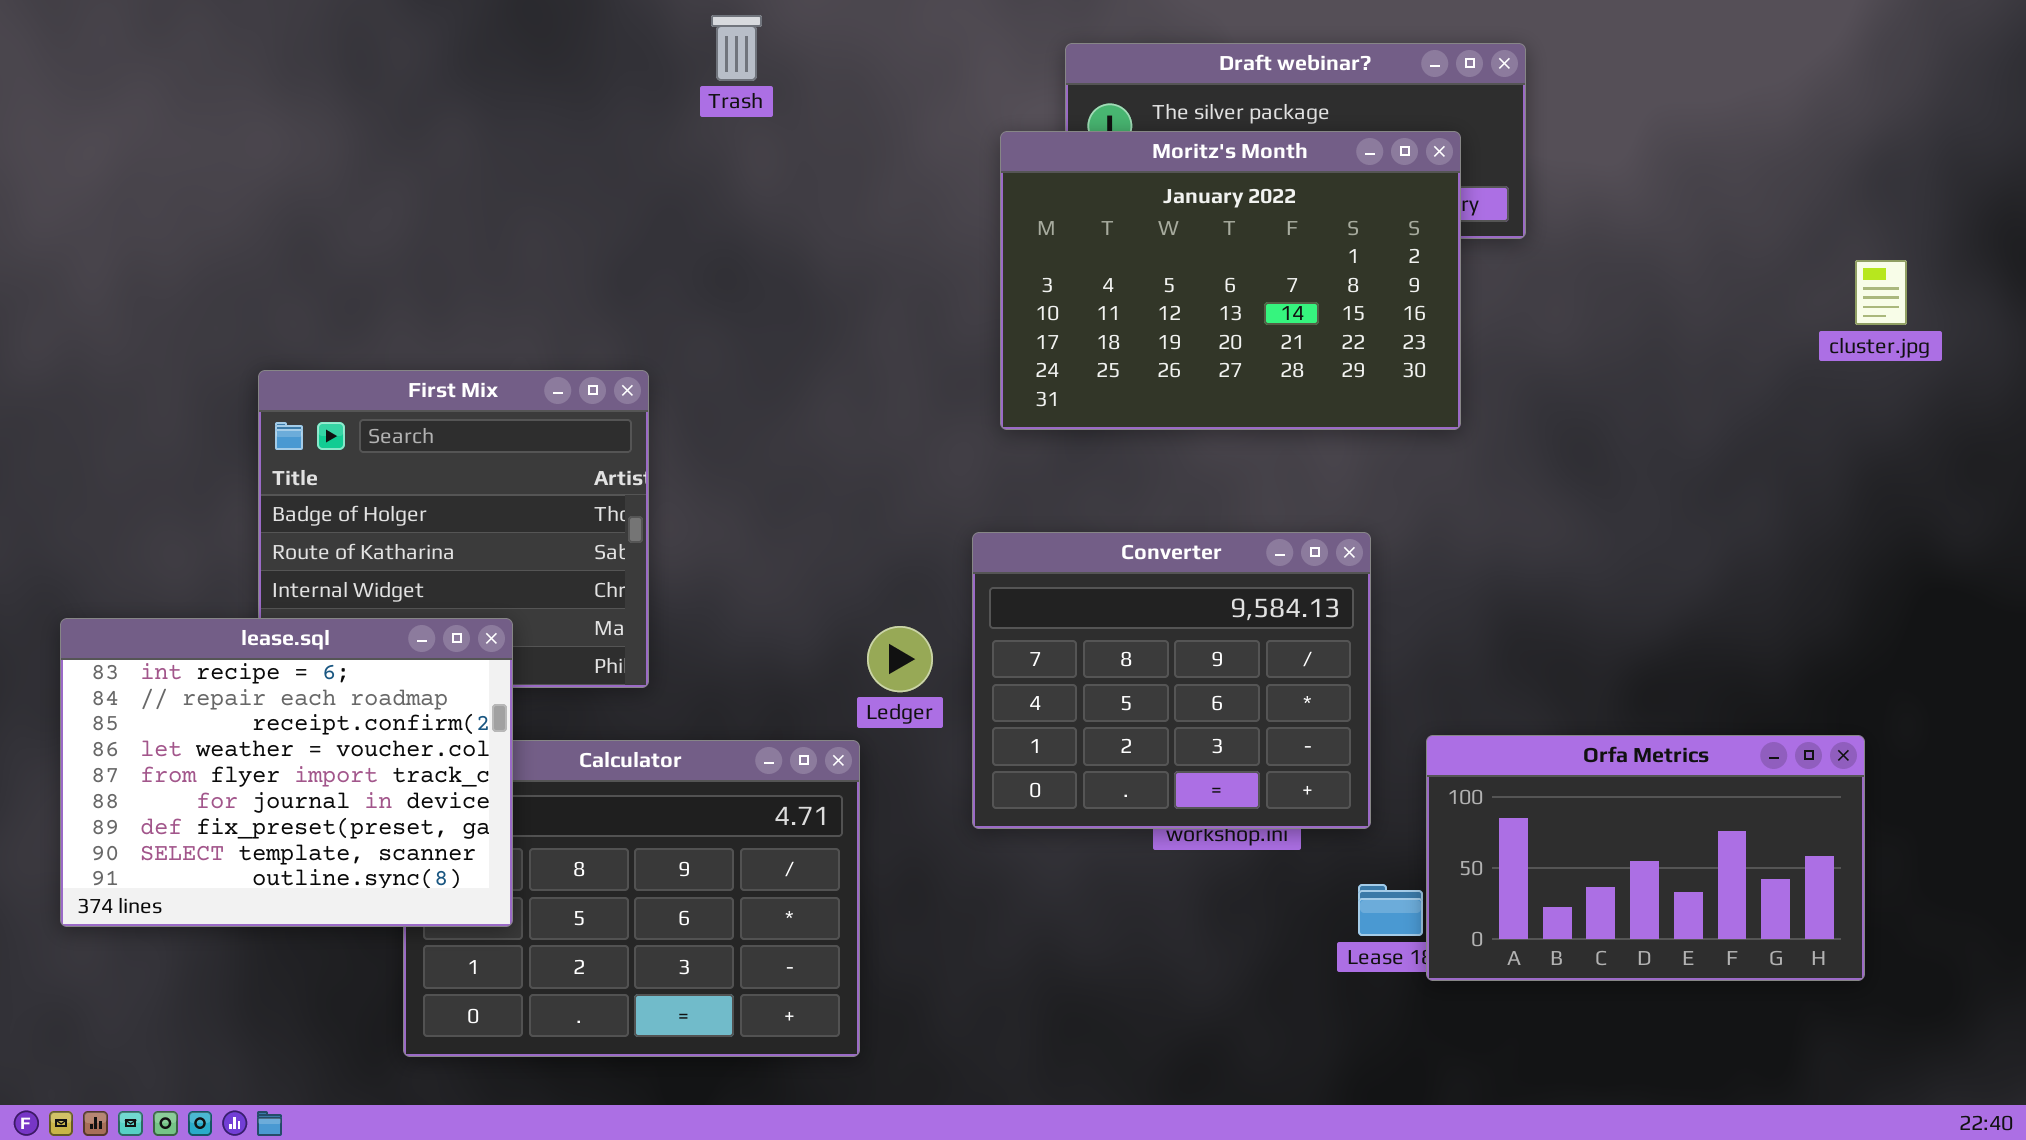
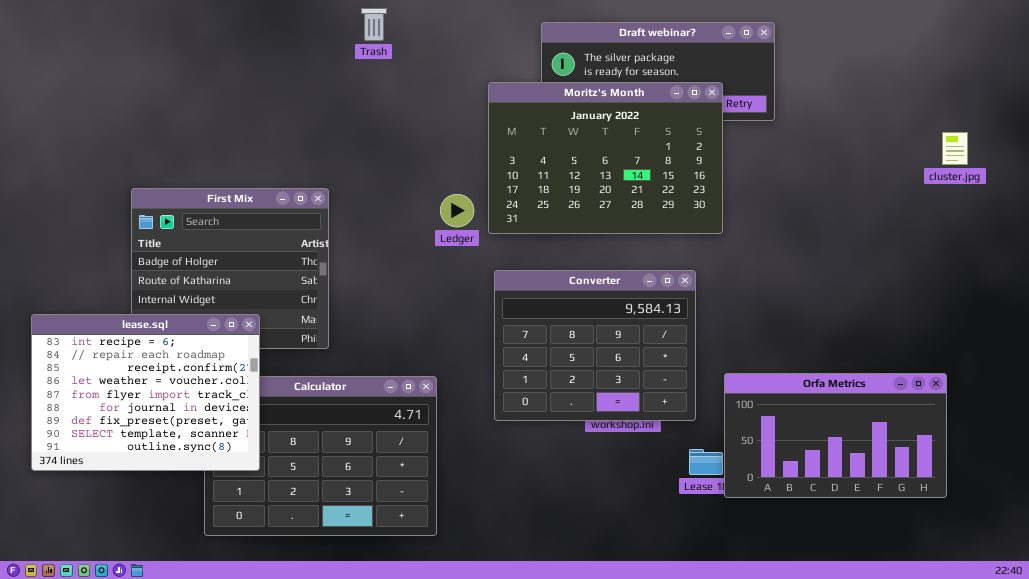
Moritz's Month: [1000,131,1461,430] -> [488,82,723,234], moved
Ledger: [867,626,933,692] -> [440,194,474,227], moved

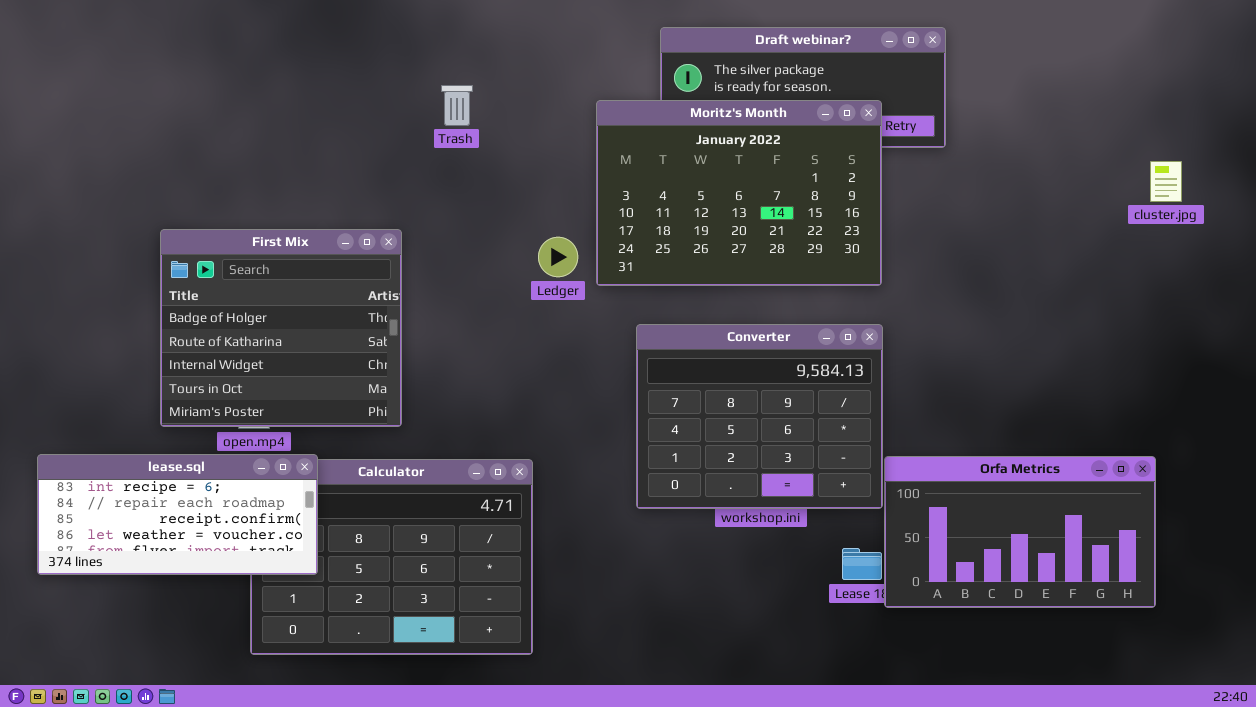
Trash: [361,8,387,41] -> [441,85,473,126], moved
Converter: [494,270,696,421] -> [636,324,883,509], moved
lease.sql: [31,314,260,471] -> [37,454,318,575], resized

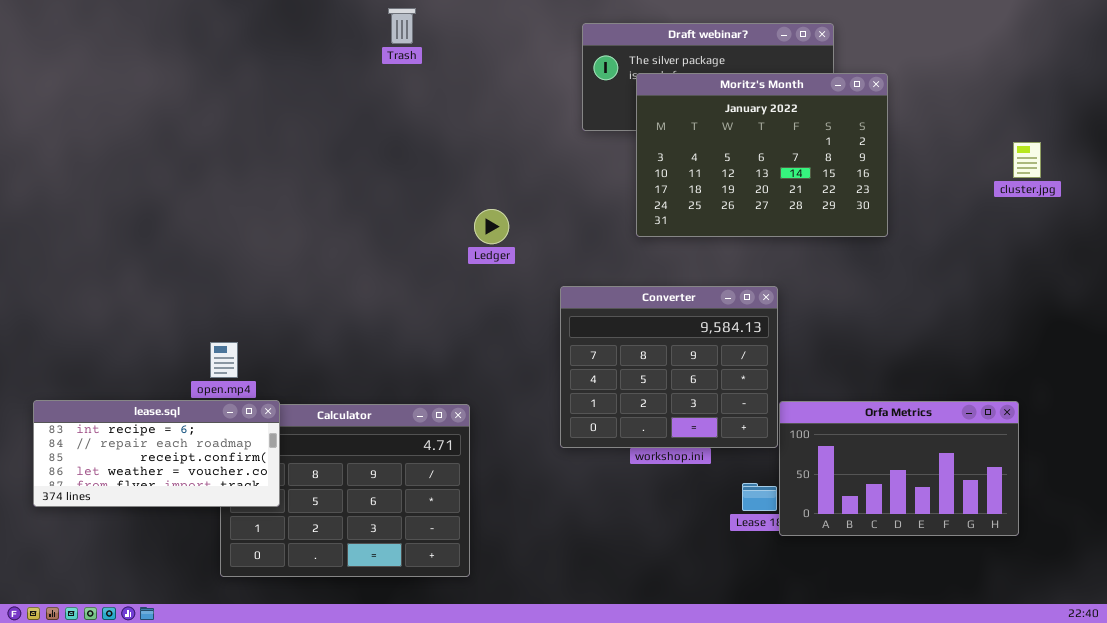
Trash: [441,85,473,126] -> [388,8,416,44], moved
Moritz's Month: [596,100,882,286] -> [636,73,888,237], moved
First Mix: [160,229,402,427] -> none, closed

